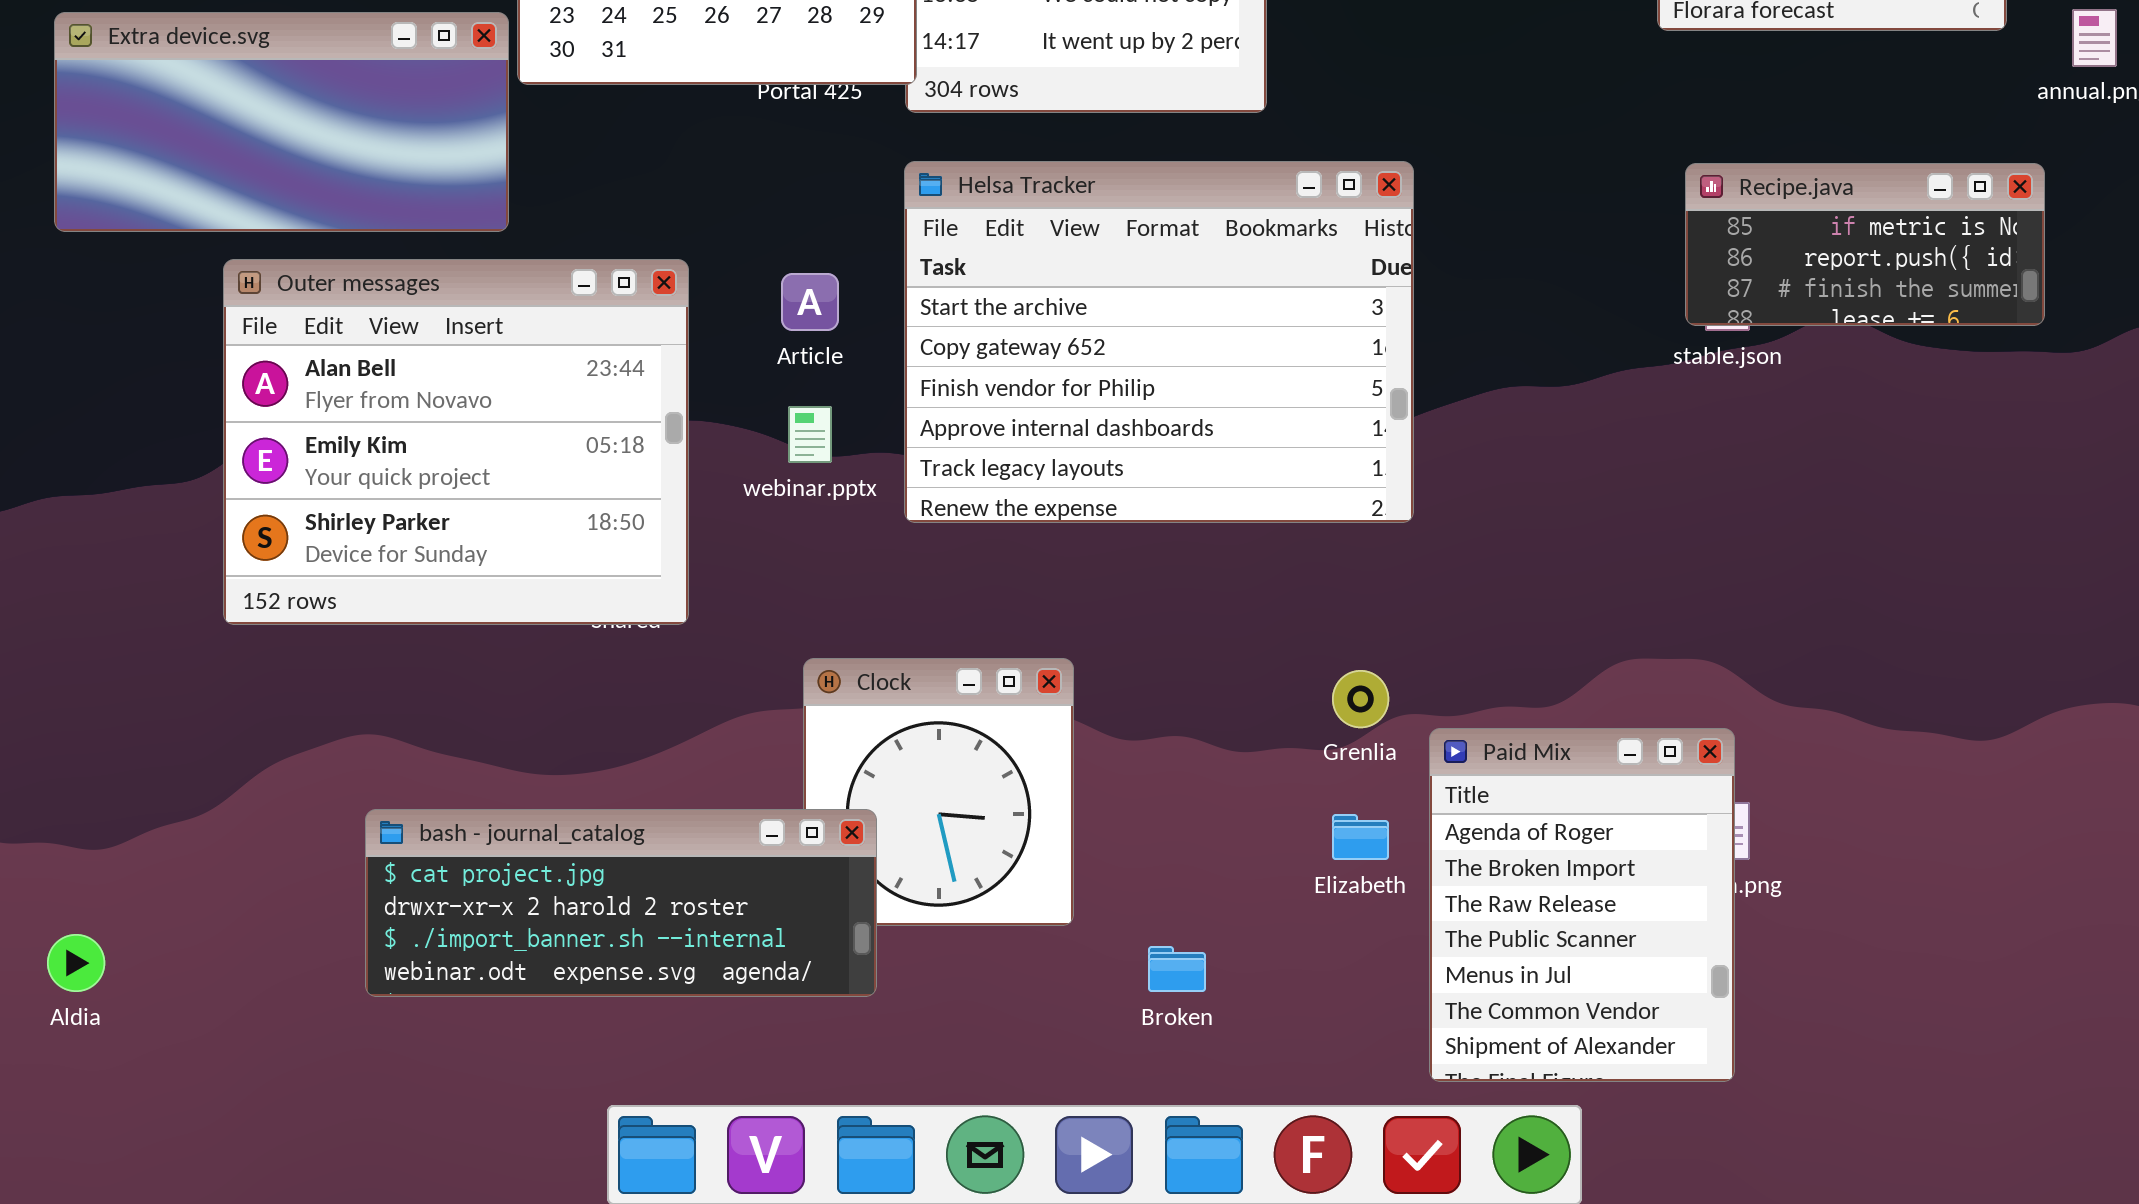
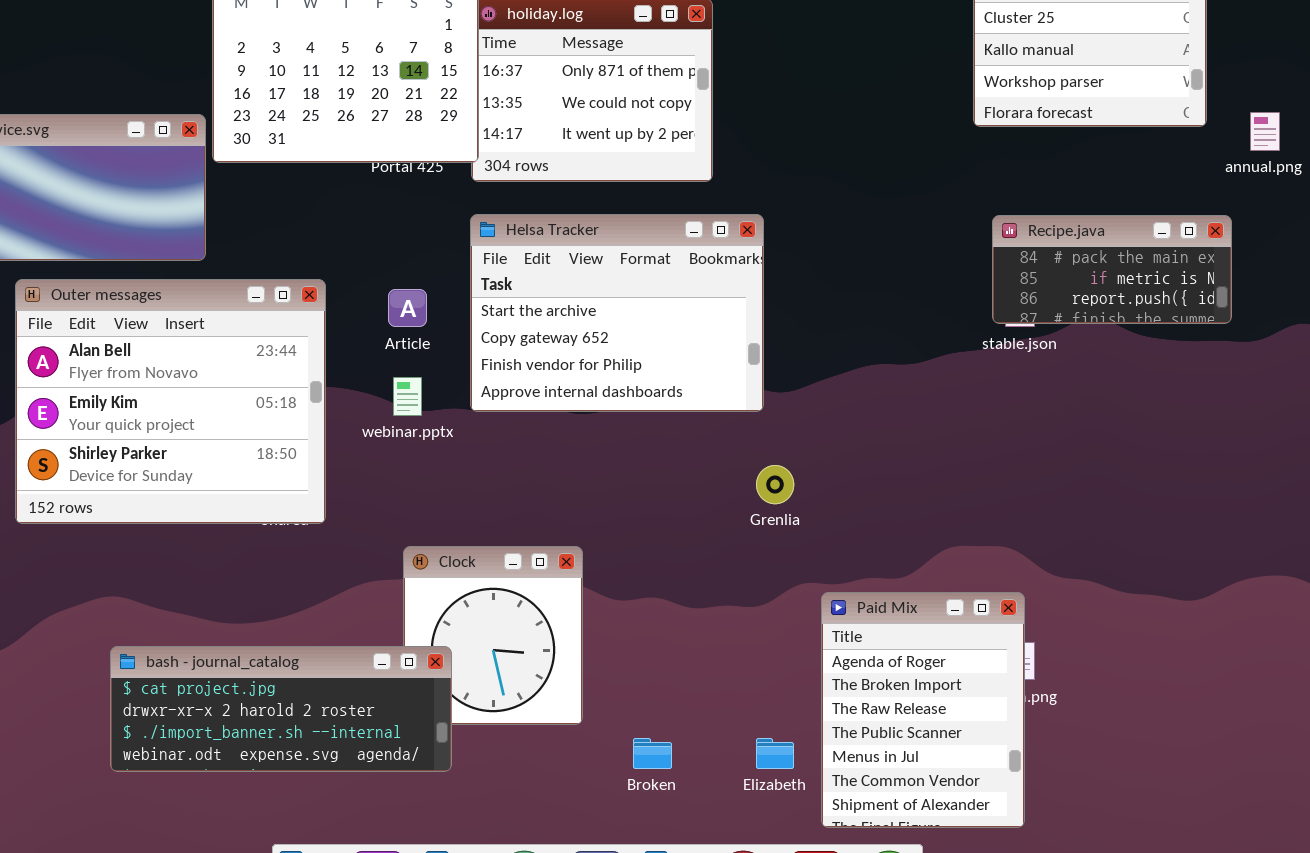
Helsa Tracker: [904,161,1414,523] -> [470,214,764,412], resized
Recipe.java: [1685,163,2045,326] -> [992,215,1232,324], scrolled up 1 row
Grenlia: [1332,670,1389,728] -> [756,465,794,504], moved
Elizabeth: [1332,814,1389,860] -> [756,738,794,769], moved

